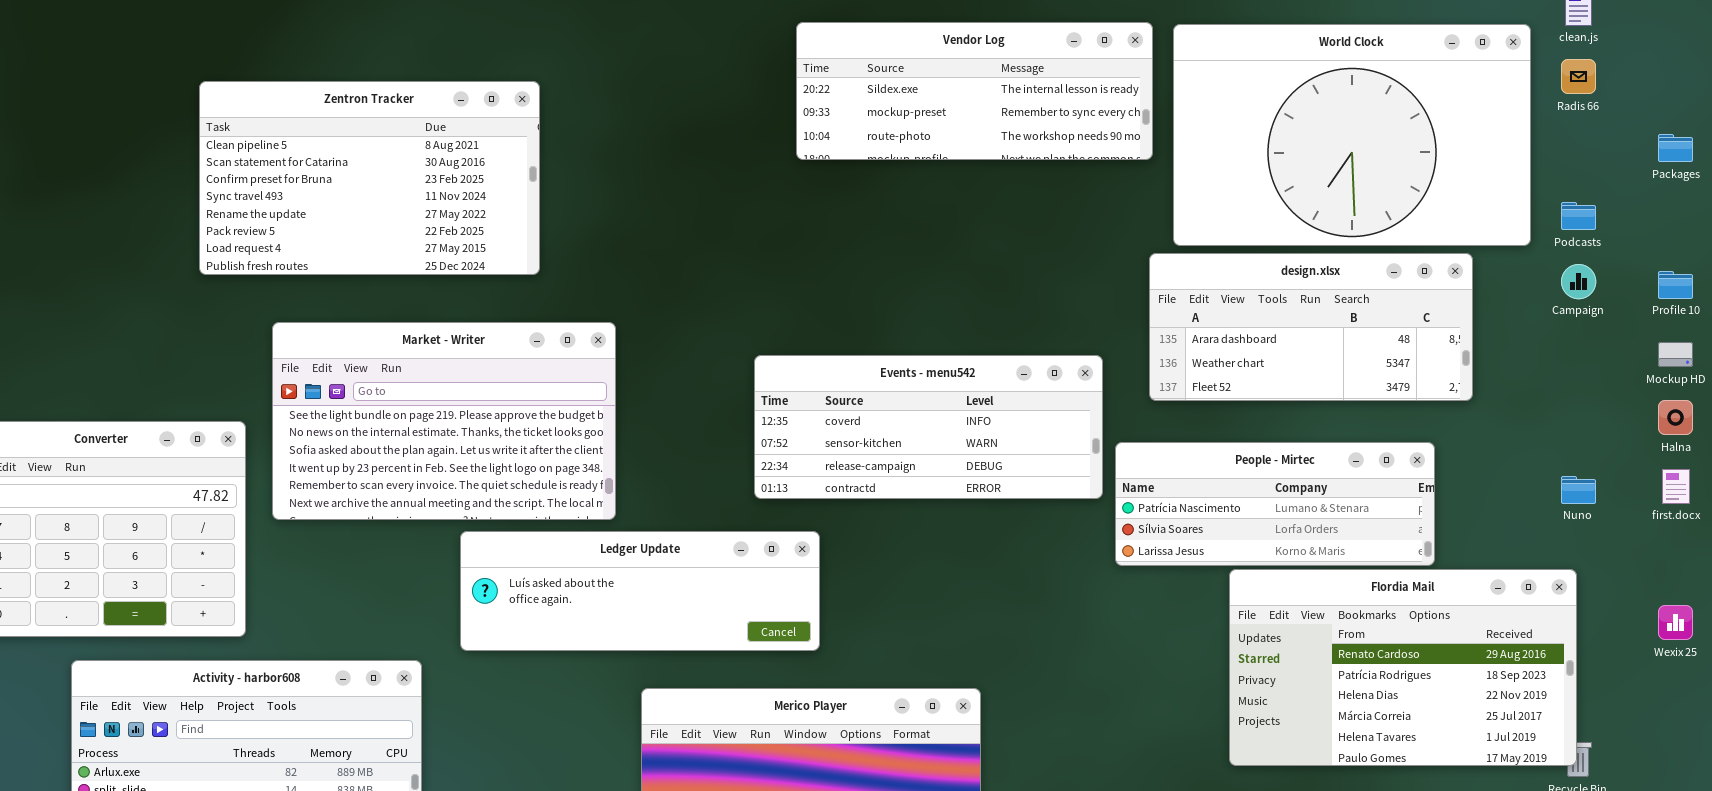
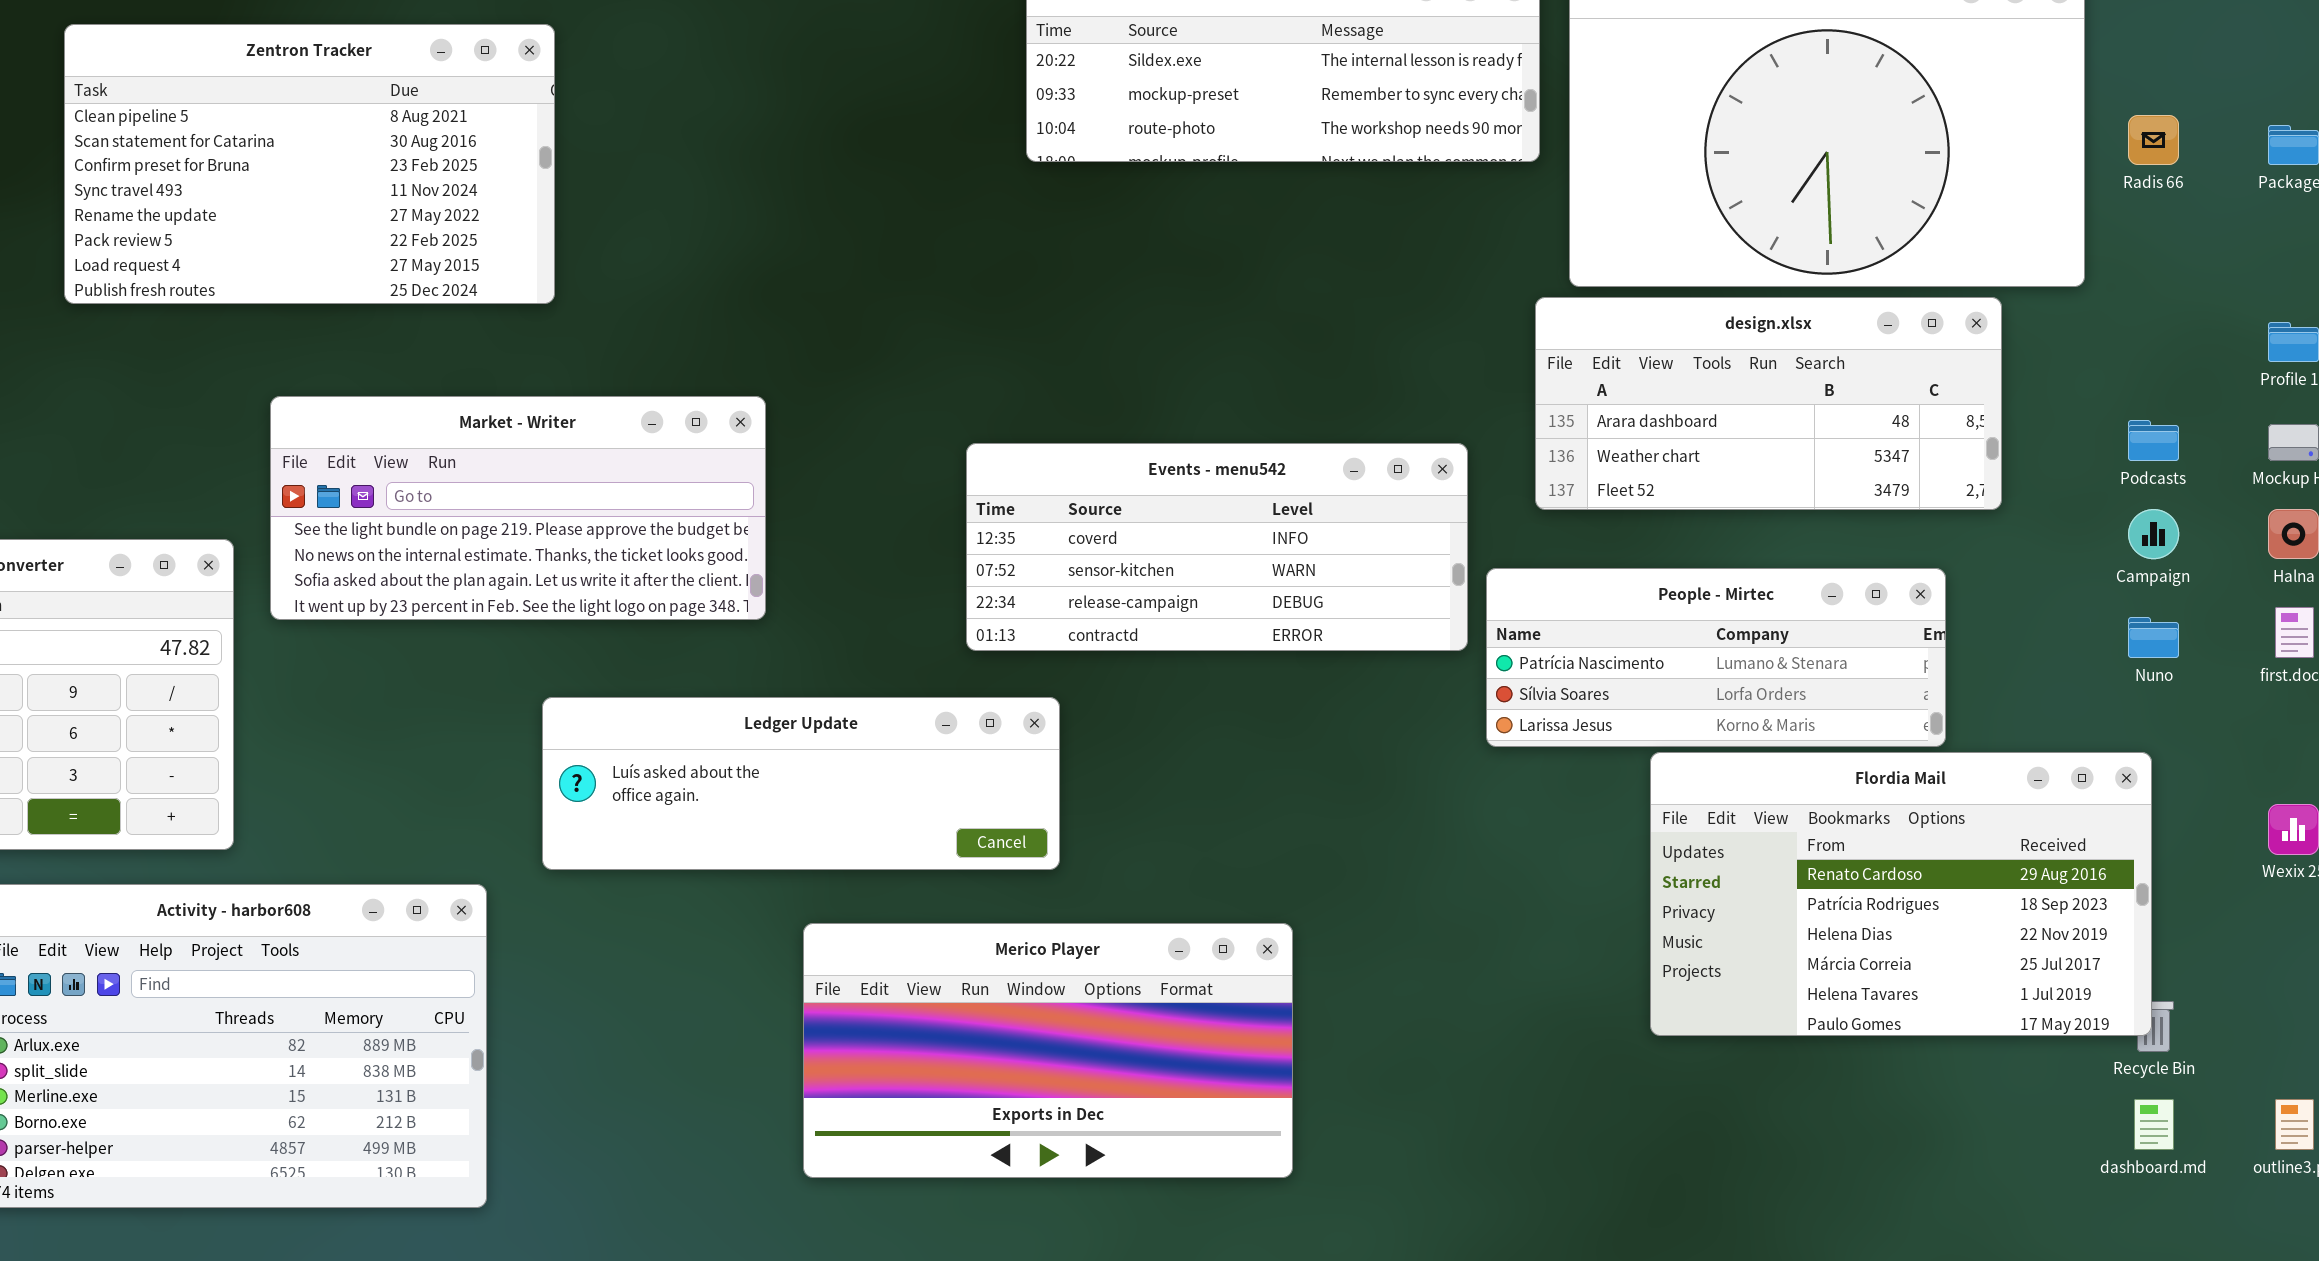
Radis 66: [1561,59,1596,94] -> [2128,115,2179,165], moved
Zentron Tracker: [199,81,540,275] -> [64,24,555,304], moved
Podcasts: [1561,202,1596,230] -> [2128,420,2179,461], moved
Campaign: [1561,264,1596,299] -> [2128,509,2179,559], moved
Market - Writer: [272,322,616,520] -> [270,396,766,620], resized

